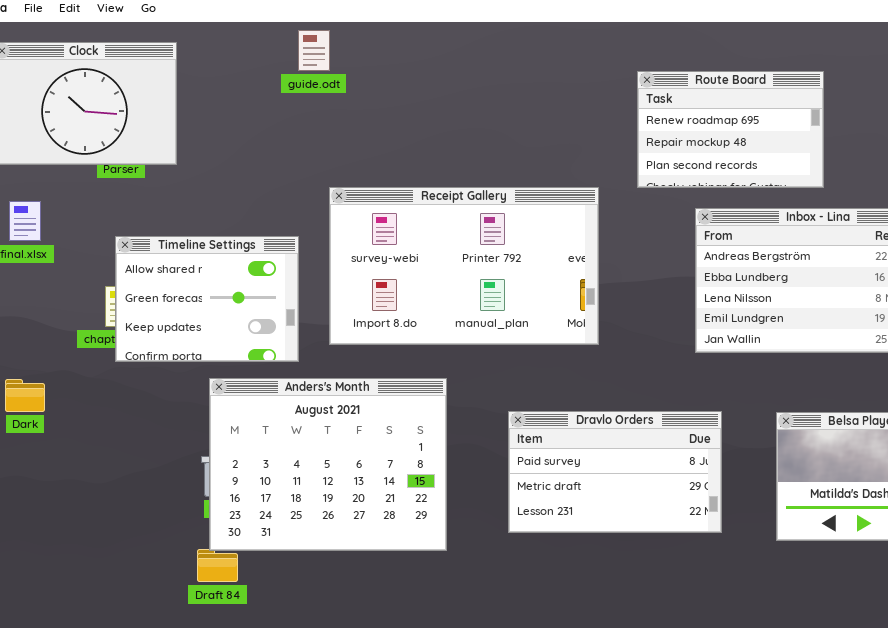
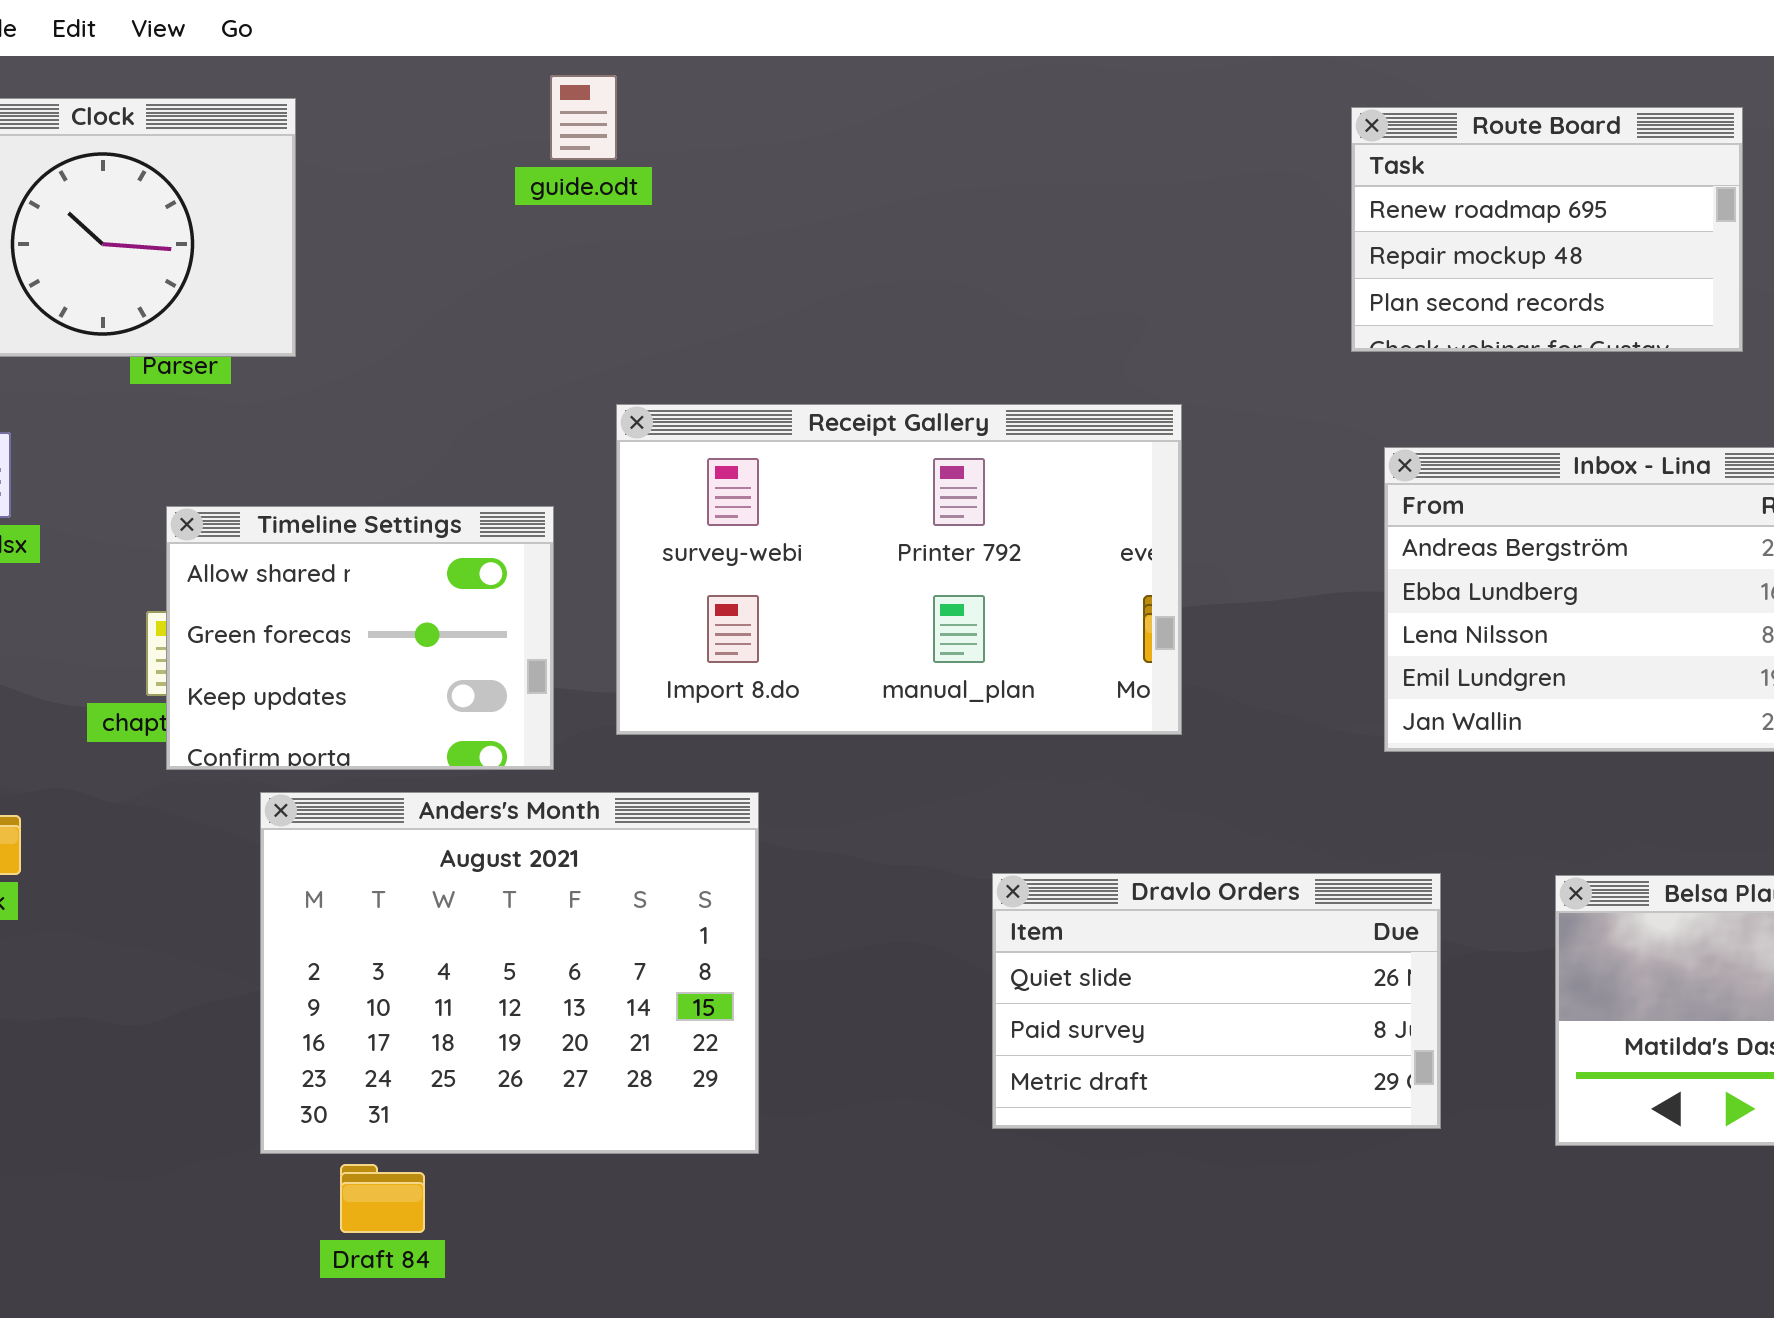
Route Board: [637,71,824,188] -> [1351,107,1743,352], moved
Anders's Month: [209,378,447,551] -> [260,792,759,1154], moved
Dravlo Orders: [508,411,722,533] -> [992,873,1441,1129], scrolled up 1 row

